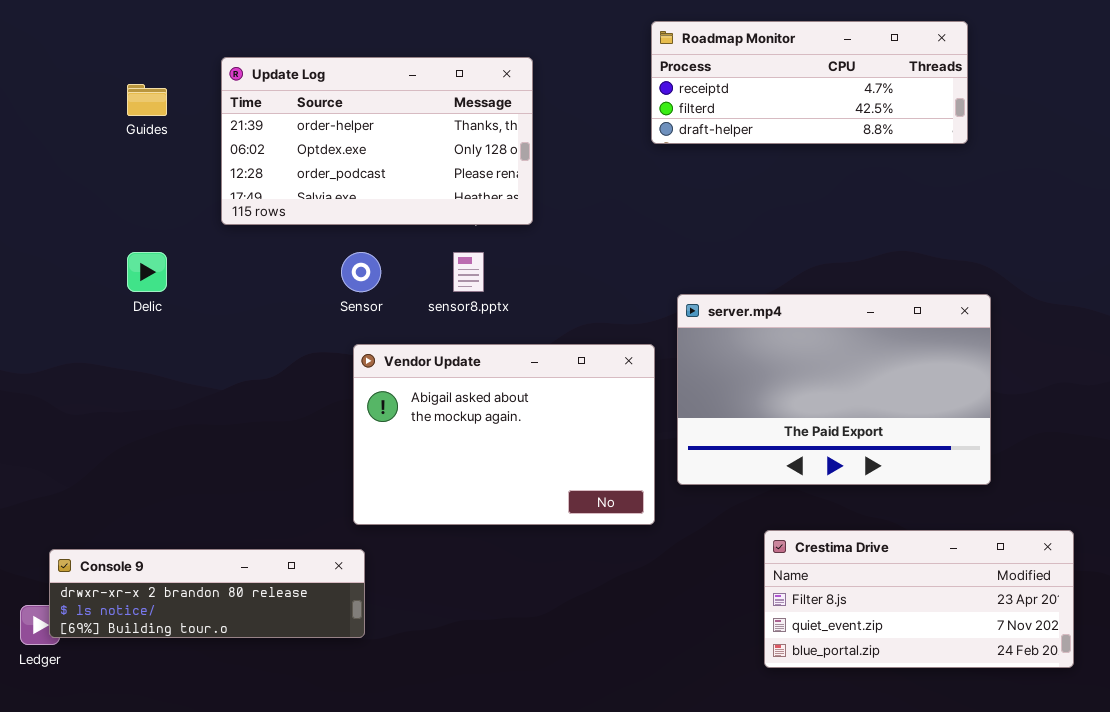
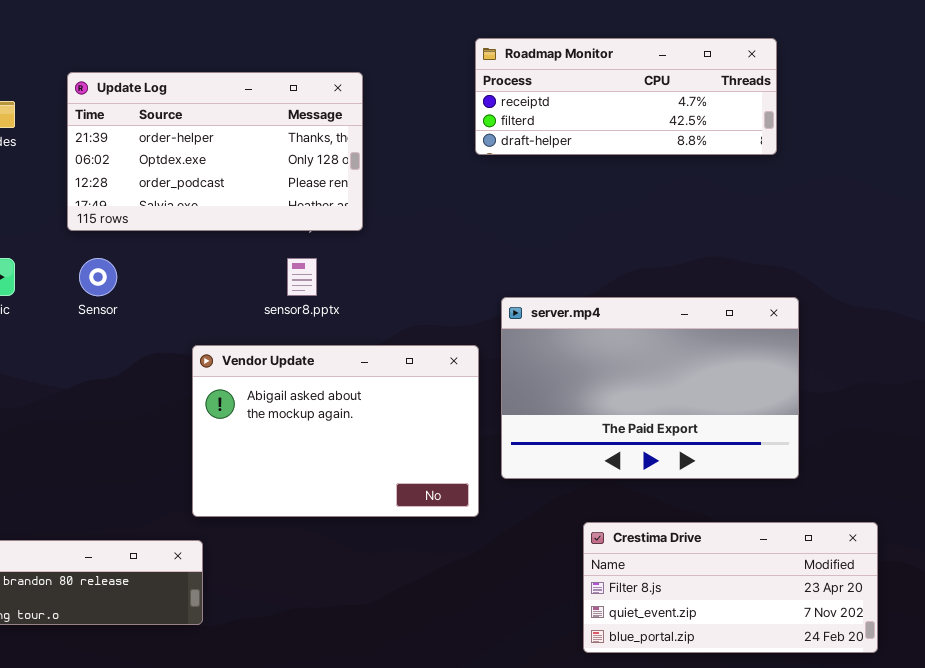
Sensor: [341,252,381,292] -> [79,258,117,296], moved

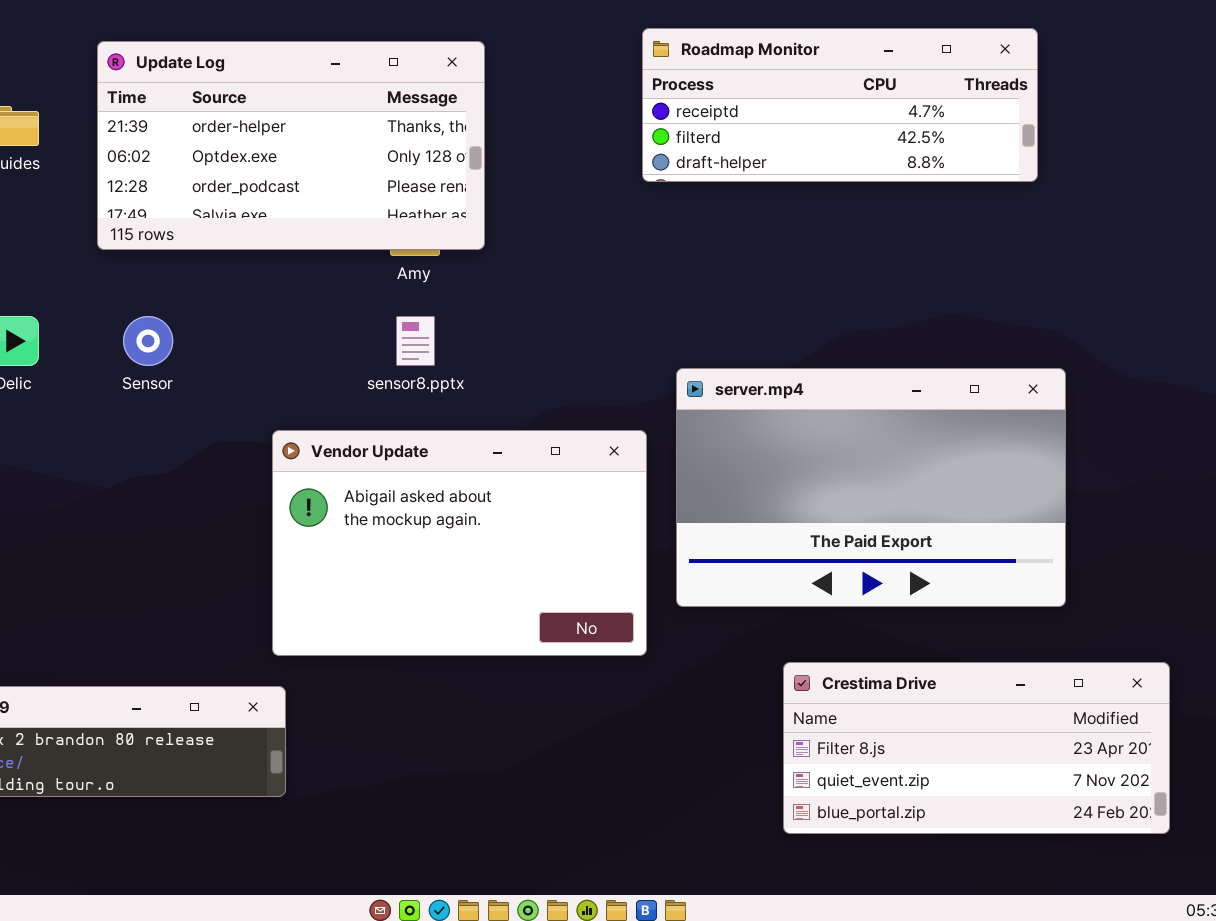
Update Log: [67,72,363,231] -> [97,41,485,250], moved

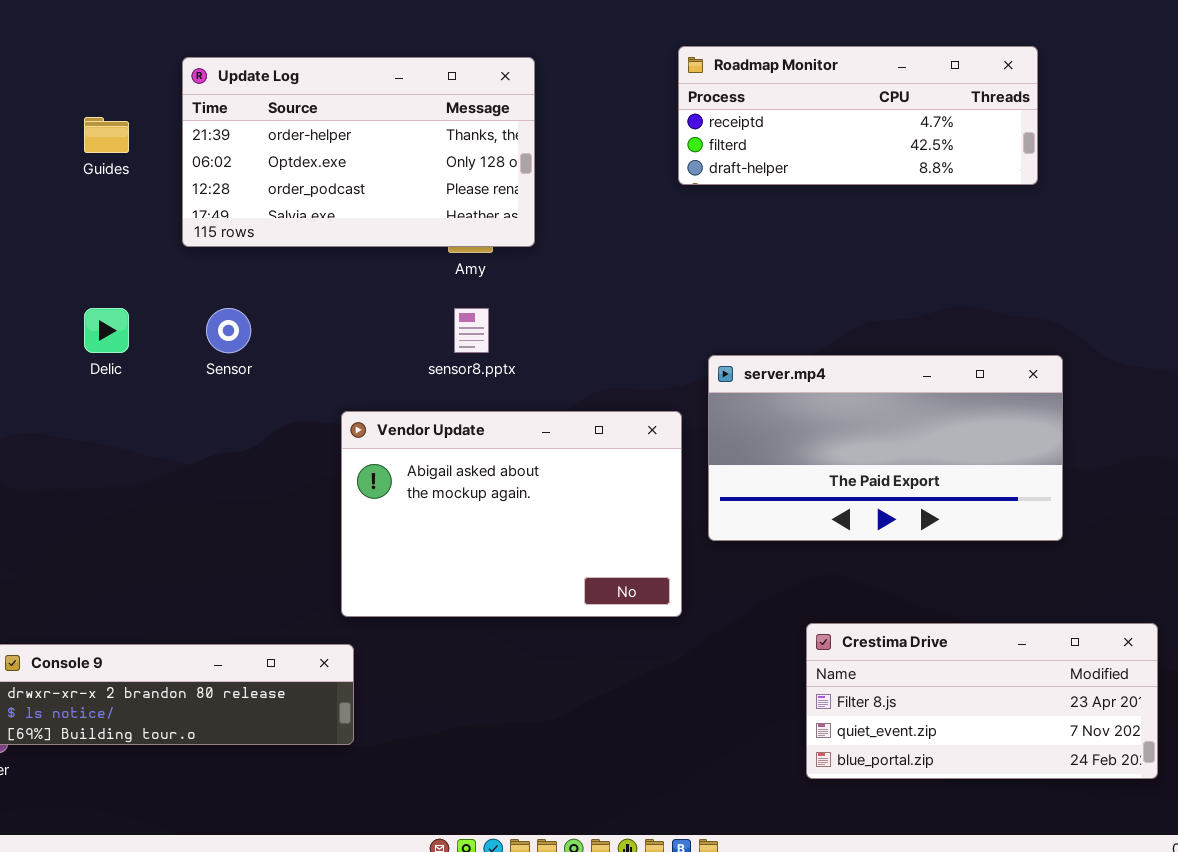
server.mp4: [676,368,1066,607] -> [708,355,1063,541], resized

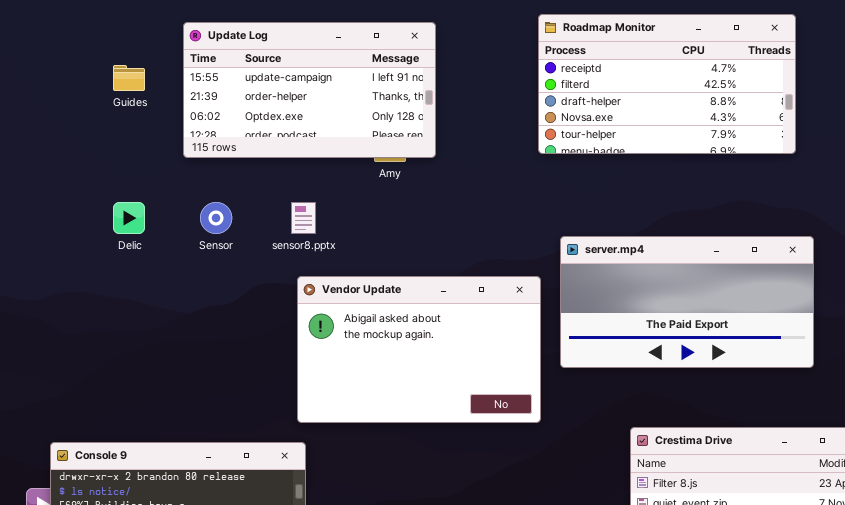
Roadmap Monitor: [678,46,1038,185] -> [538,14,796,154], resized
Update Log: [182,57,535,247] -> [183,22,436,158], scrolled up 1 row
sensor8.pptx: [454,308,489,353] -> [291,202,316,234], moved

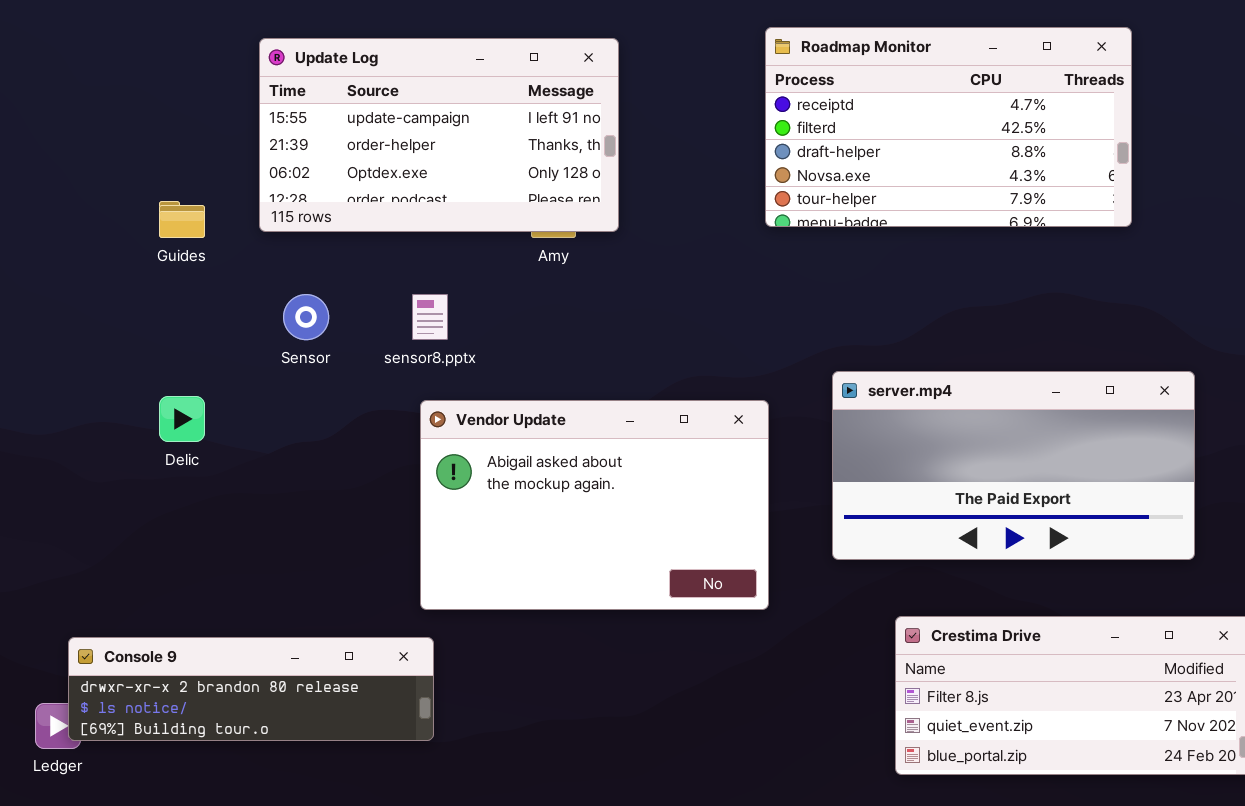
Guides: [113,65,145,91] -> [159,201,205,238], moved
Delic: [113,202,145,234] -> [159,396,205,442], moved
server.mp4: [560,236,814,368] -> [832,371,1195,560], moved

